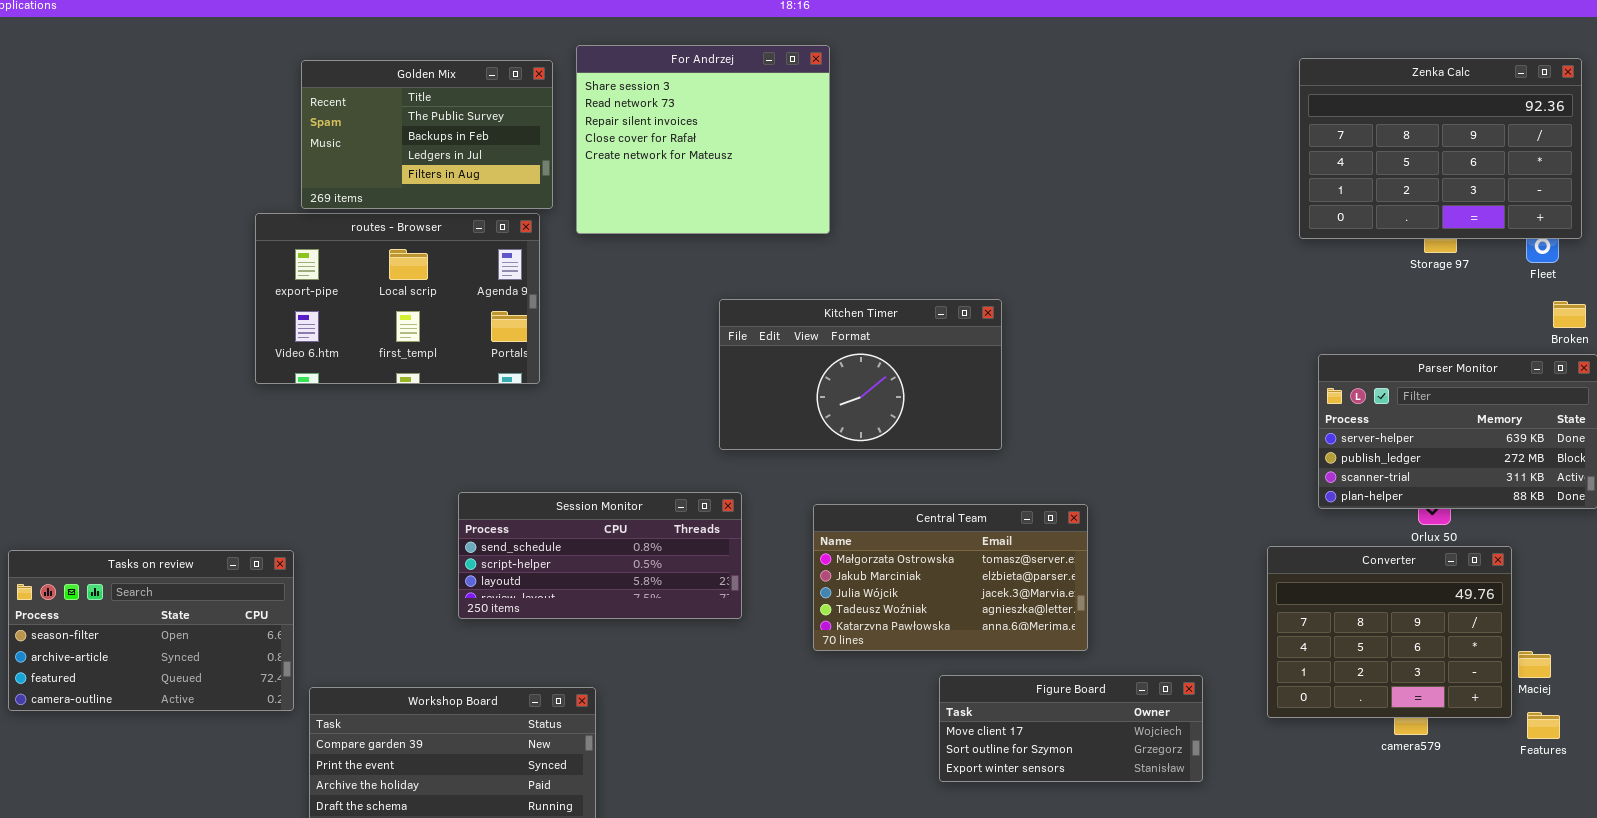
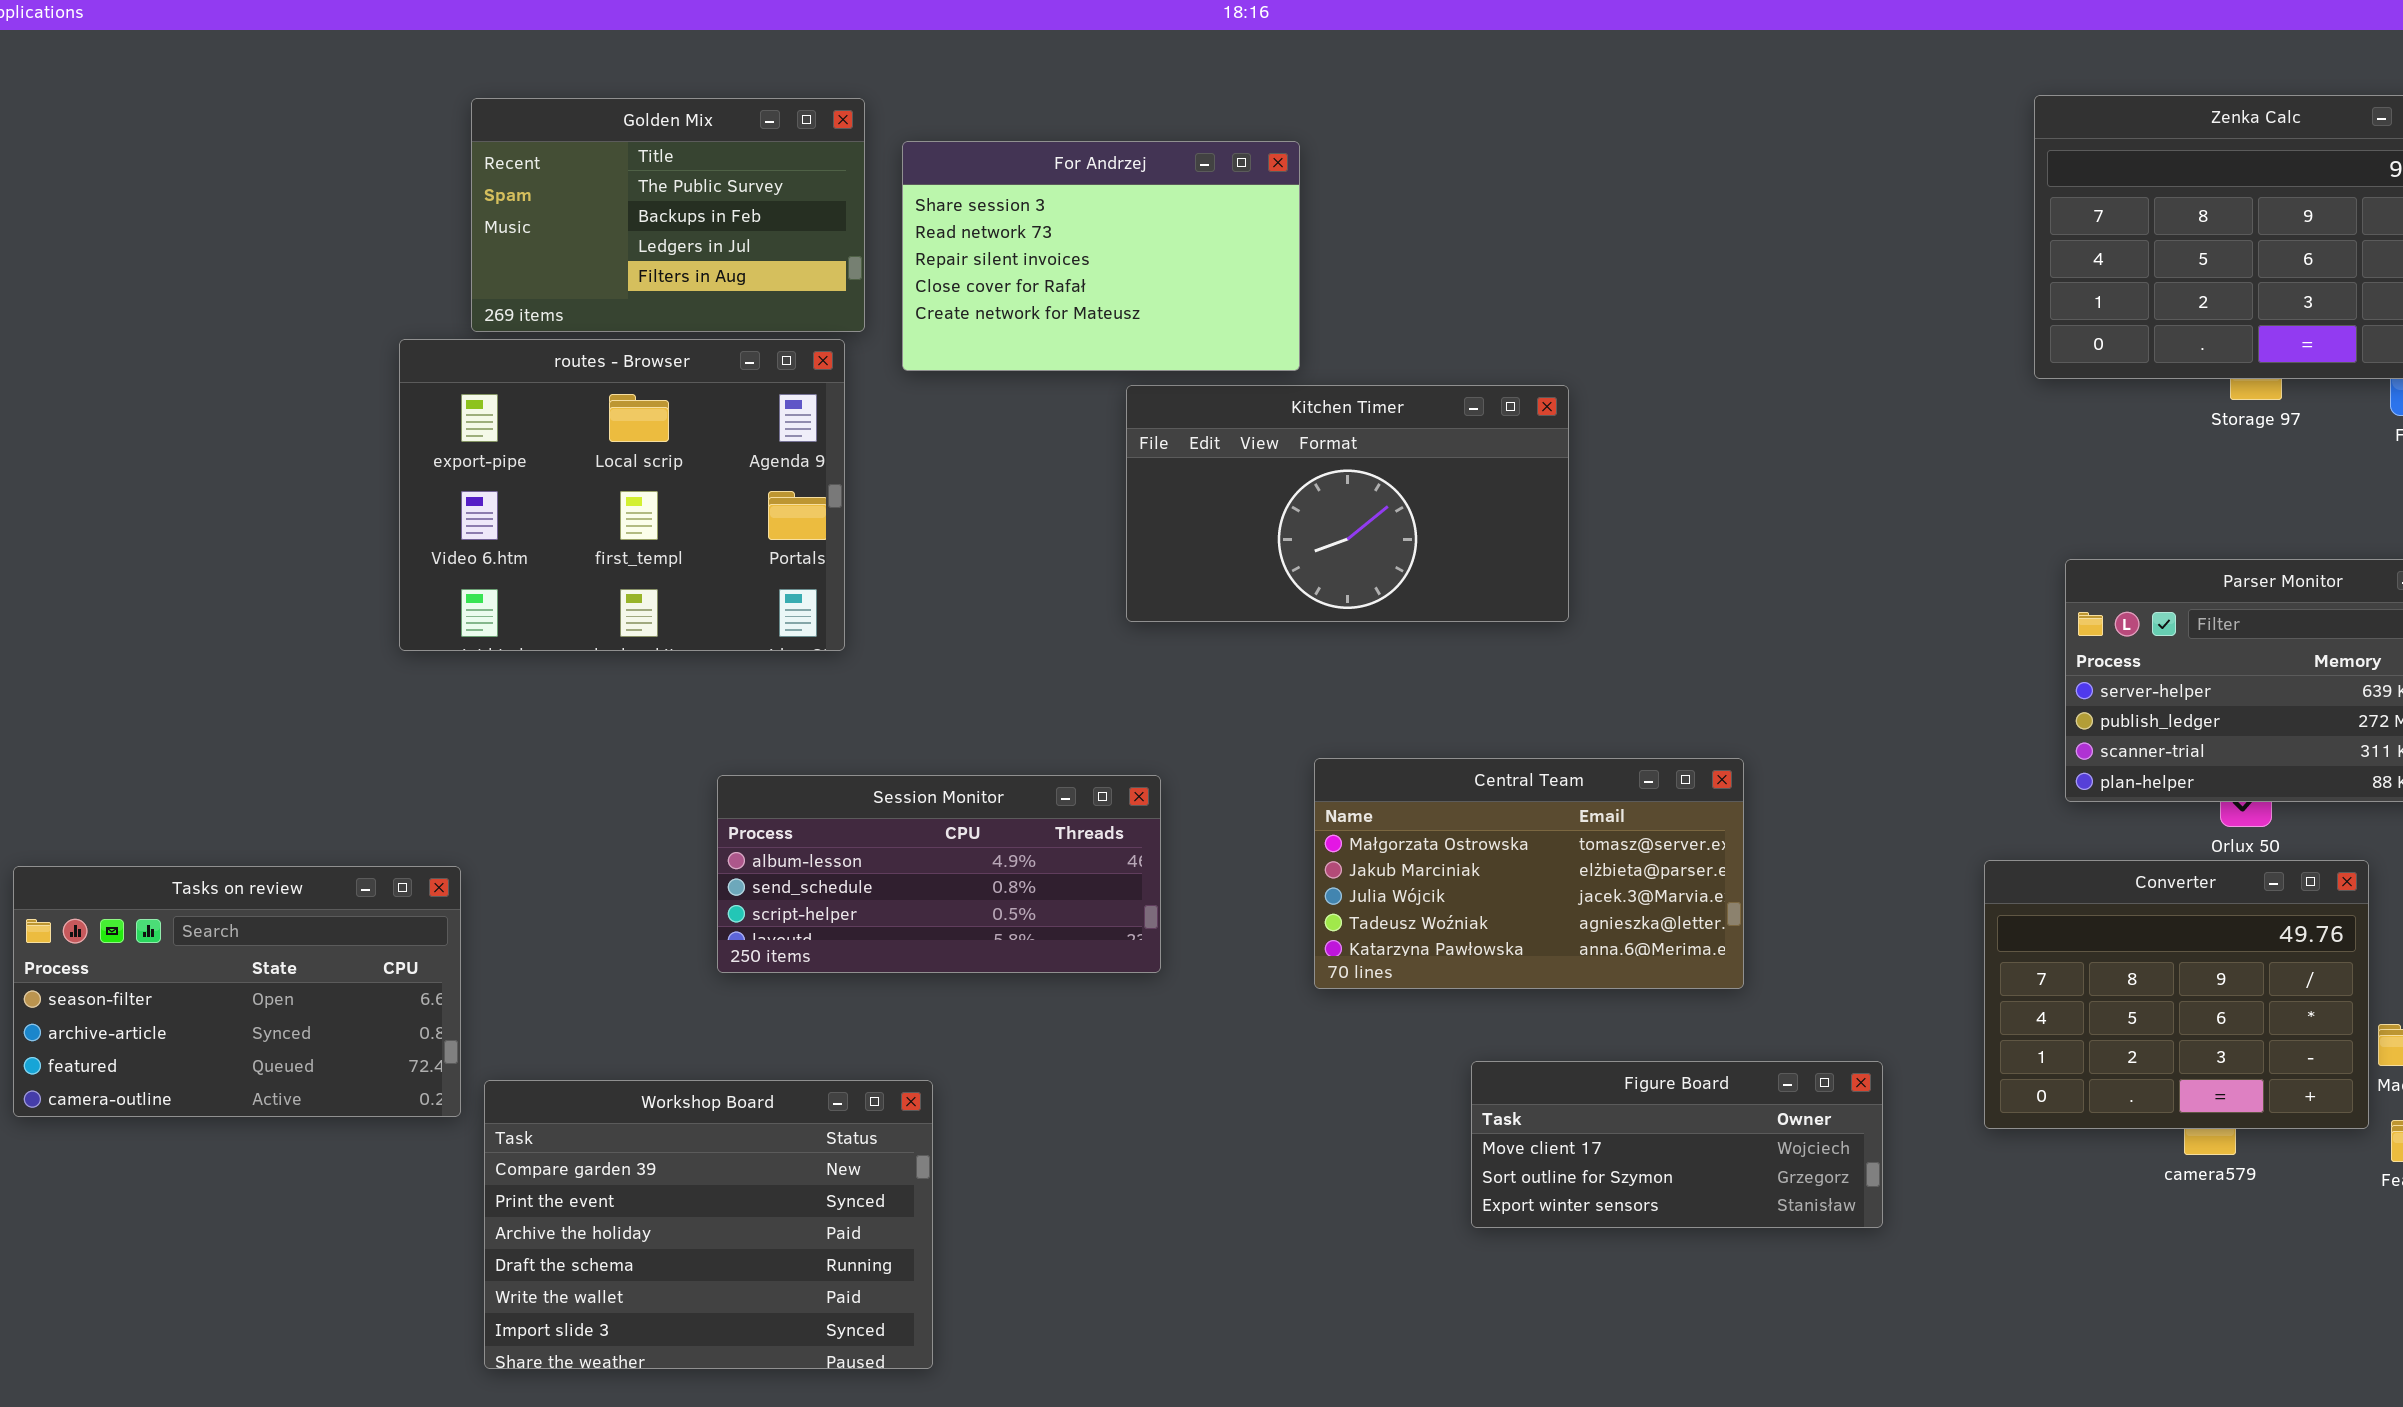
For Andrzej: [576,45,830,234] -> [902,141,1300,371], resized
routes - Browser: [255,213,540,384] -> [399,339,845,651], resized
Kitchen Timer: [719,299,1002,450] -> [1126,385,1569,622], moved
Session Monitor: [458,492,742,619] -> [717,775,1161,973], scrolled up 1 row
Central Team: [813,504,1088,651] -> [1314,758,1744,989], moved

